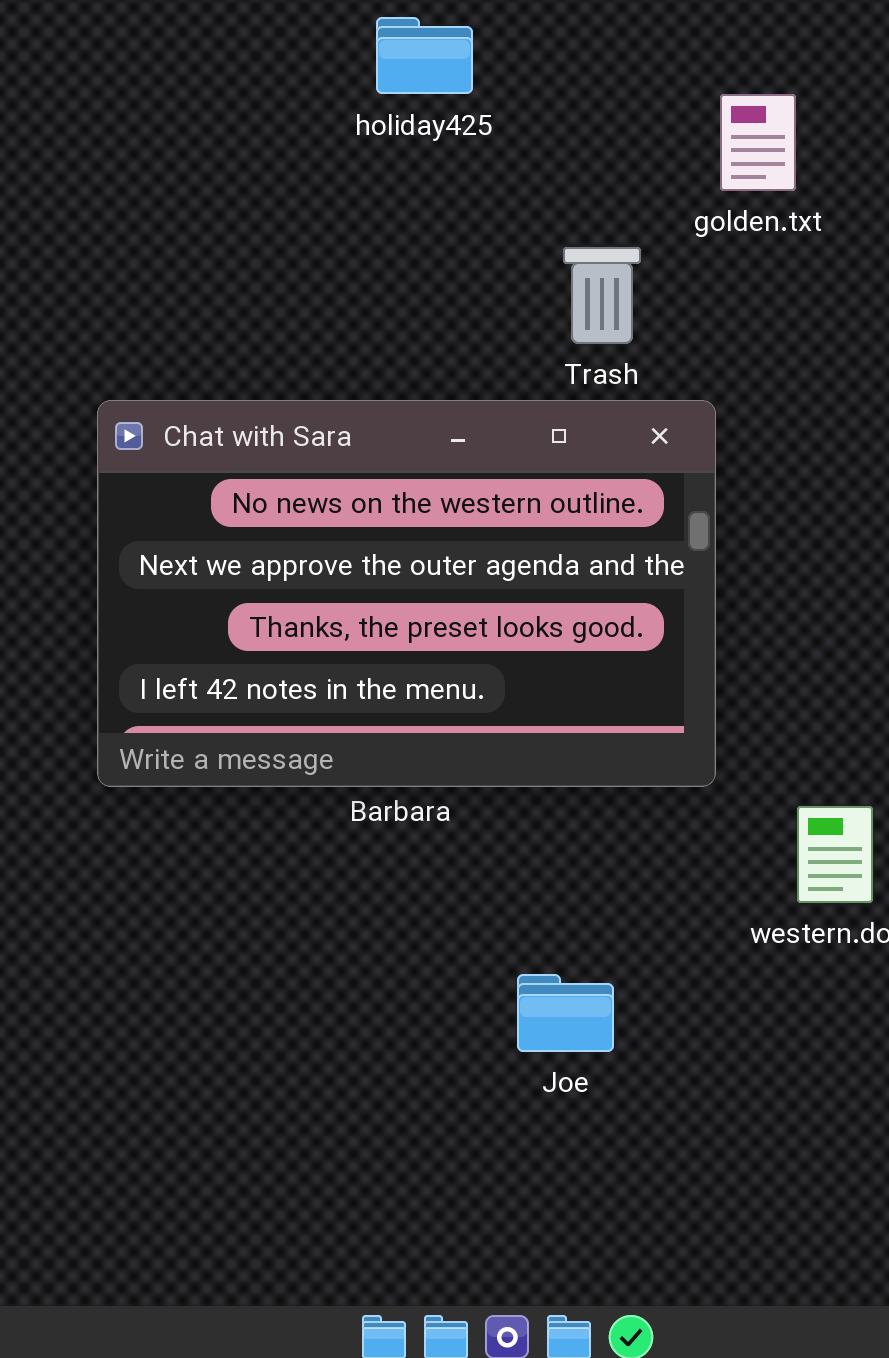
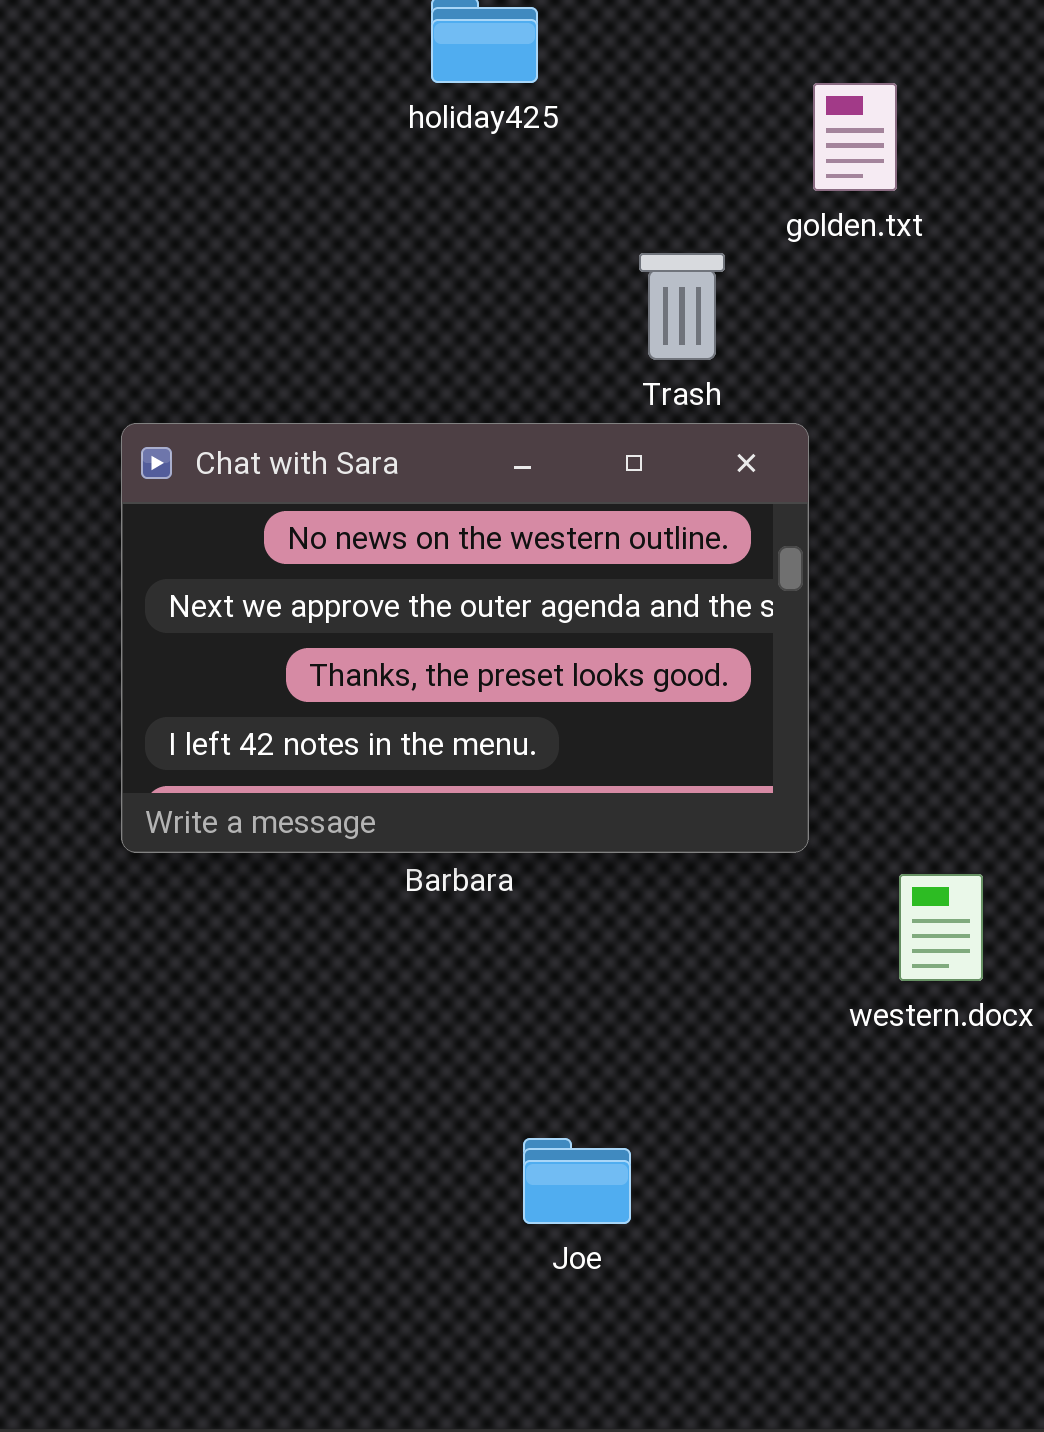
Joe: [517,974,614,1052] -> [523,1138,631,1224], moved

